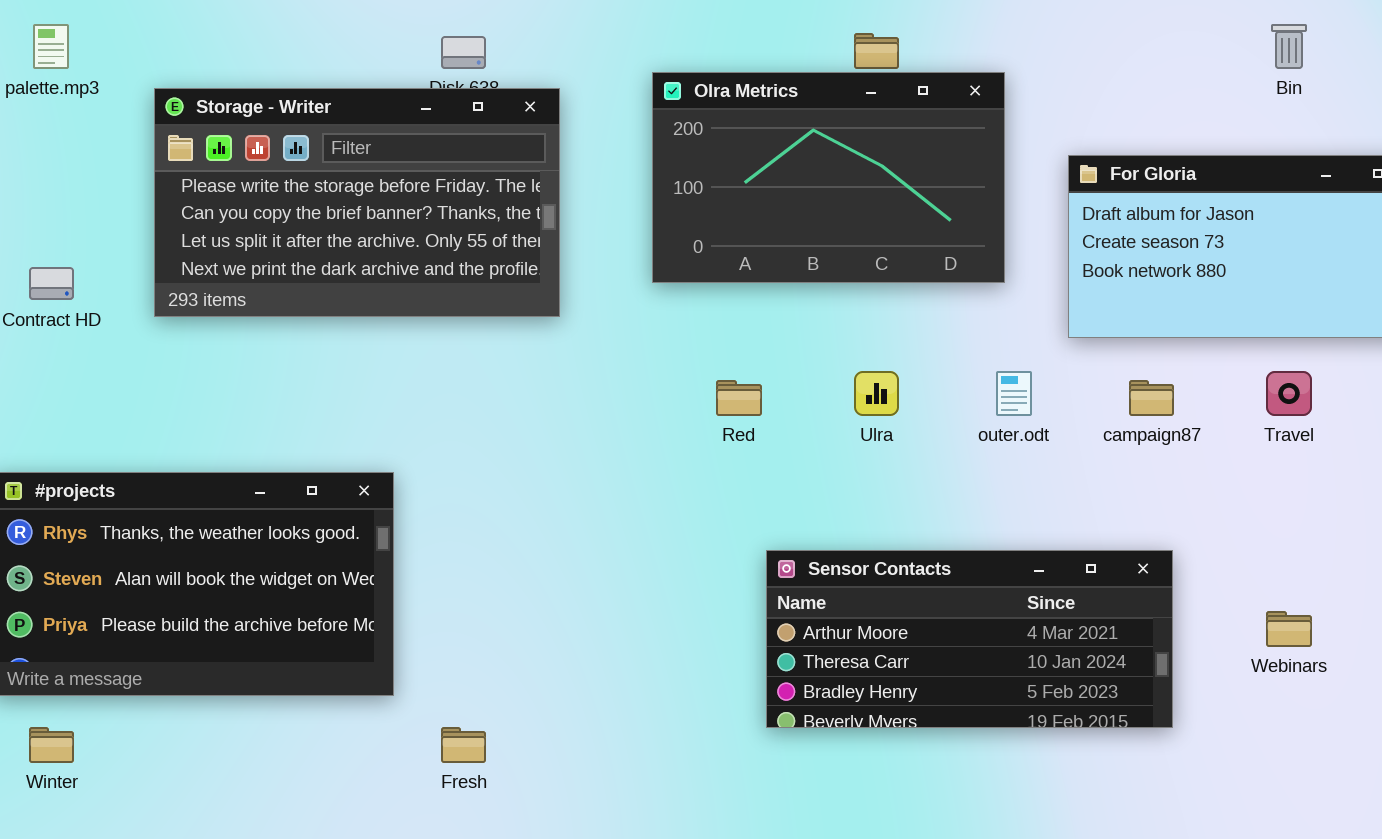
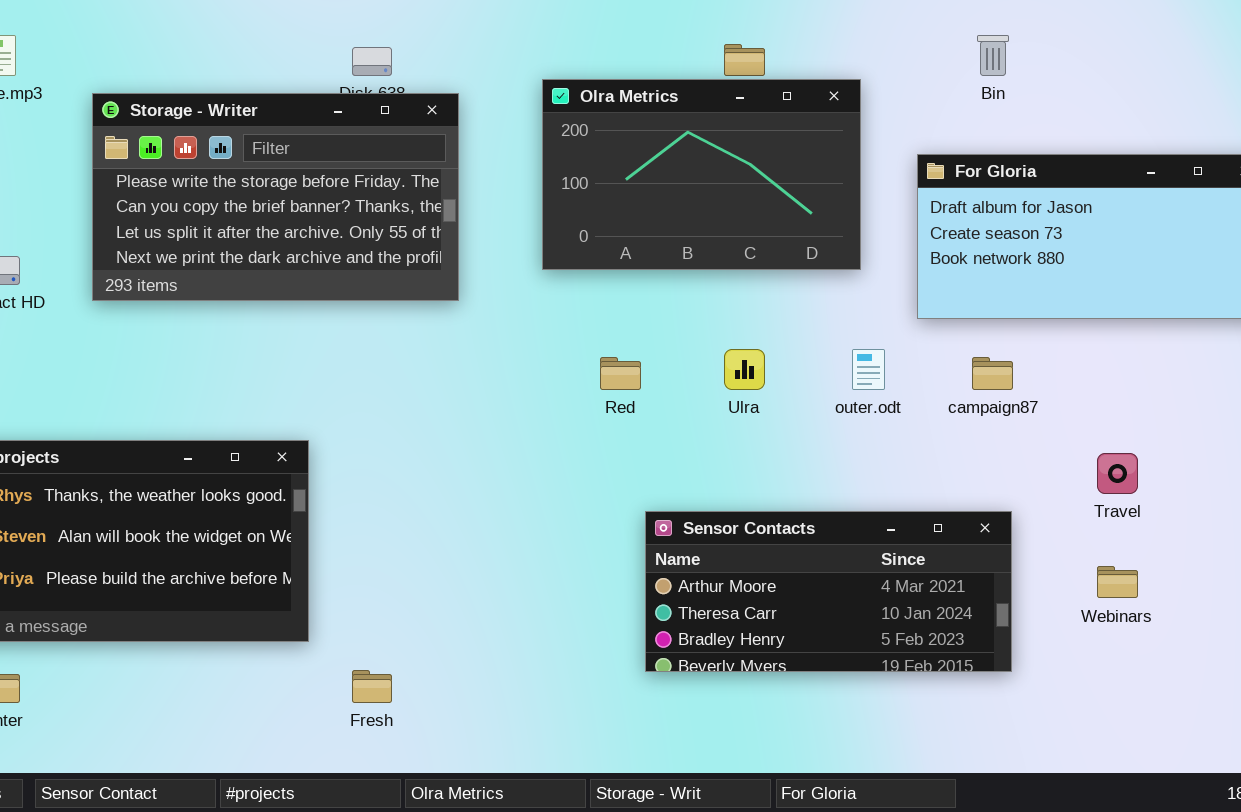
Bin: [1271,24,1307,69] -> [977,35,1009,76], moved
Travel: [1266,371,1312,416] -> [1097,453,1138,494], moved

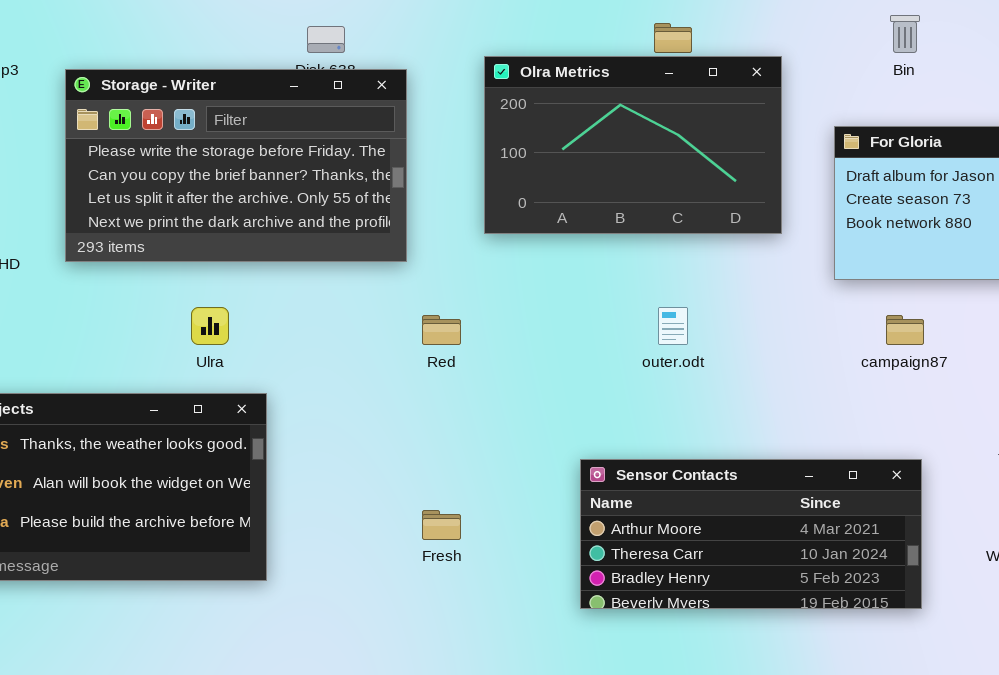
Ulra: [724,349,765,390] -> [191,307,229,345], moved
outer.odt: [852,349,885,390] -> [658,307,688,345], moved
Red: [600,357,641,390] -> [422,315,461,345], moved
Fresh: [352,670,392,703] -> [422,510,461,540], moved

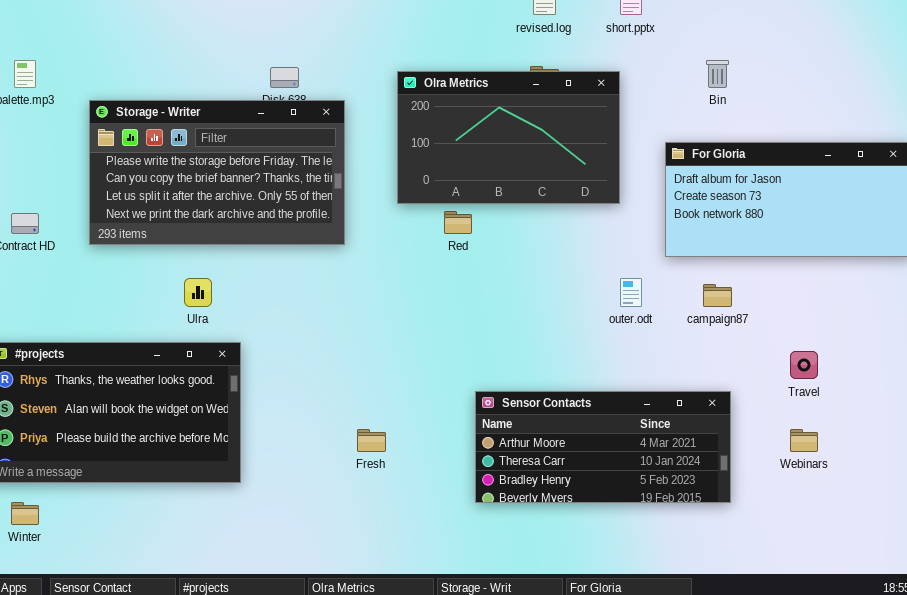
Olra Metrics: [484,56,782,234] -> [397,71,620,204], moved
outer.odt: [658,307,688,345] -> [620,278,642,307], moved
Red: [422,315,461,345] -> [444,211,472,234], moved

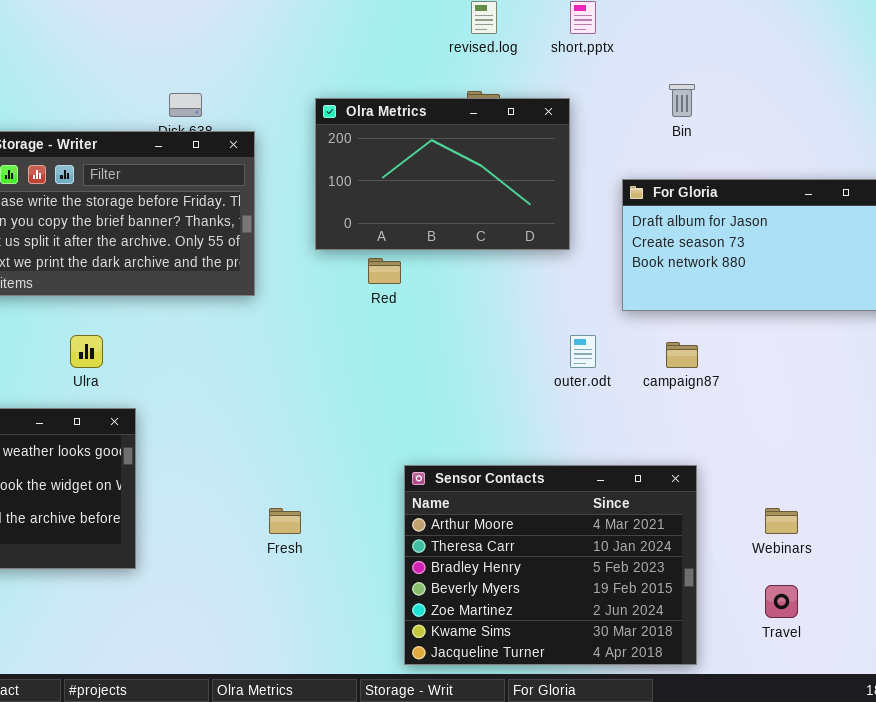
Travel: [790,351,818,379] -> [765,585,798,618], moved
Sensor Contacts: [475,391,731,503] -> [404,465,697,665], resized

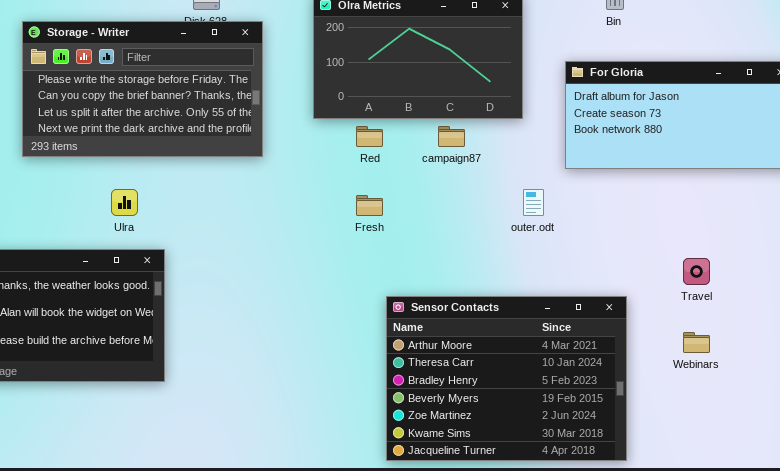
campaign87: [666,342,698,368] -> [438,126,465,147], moved
Fresh: [269,508,301,534] -> [356,195,383,216], moved
Travel: [765,585,798,618] -> [683,258,710,285], moved

